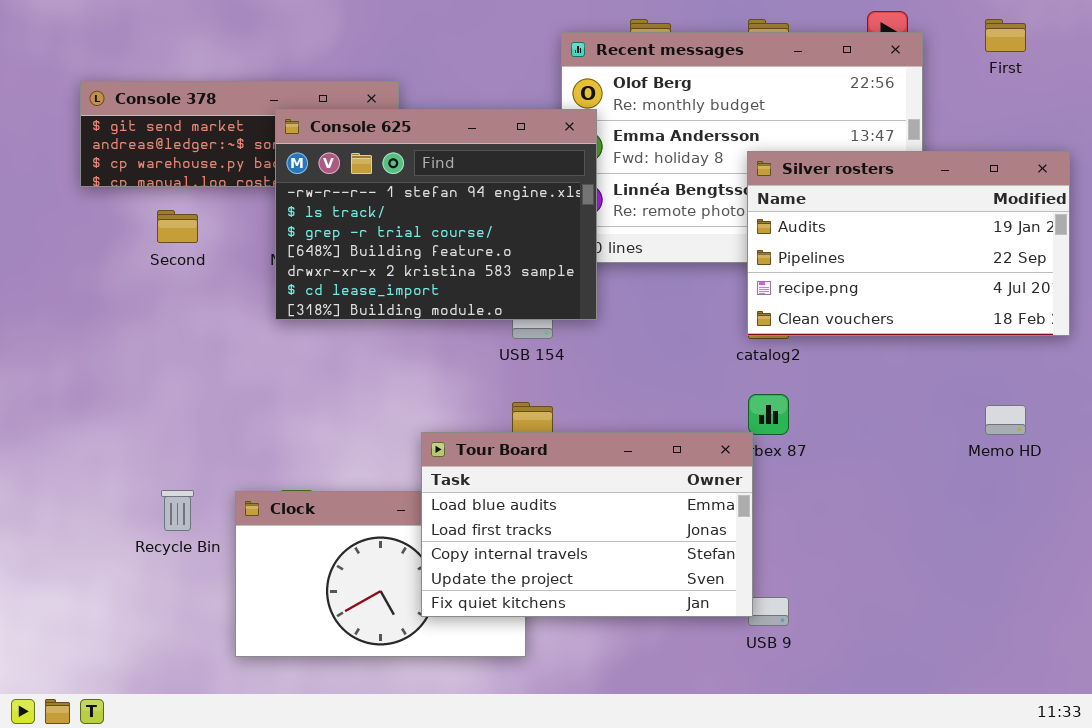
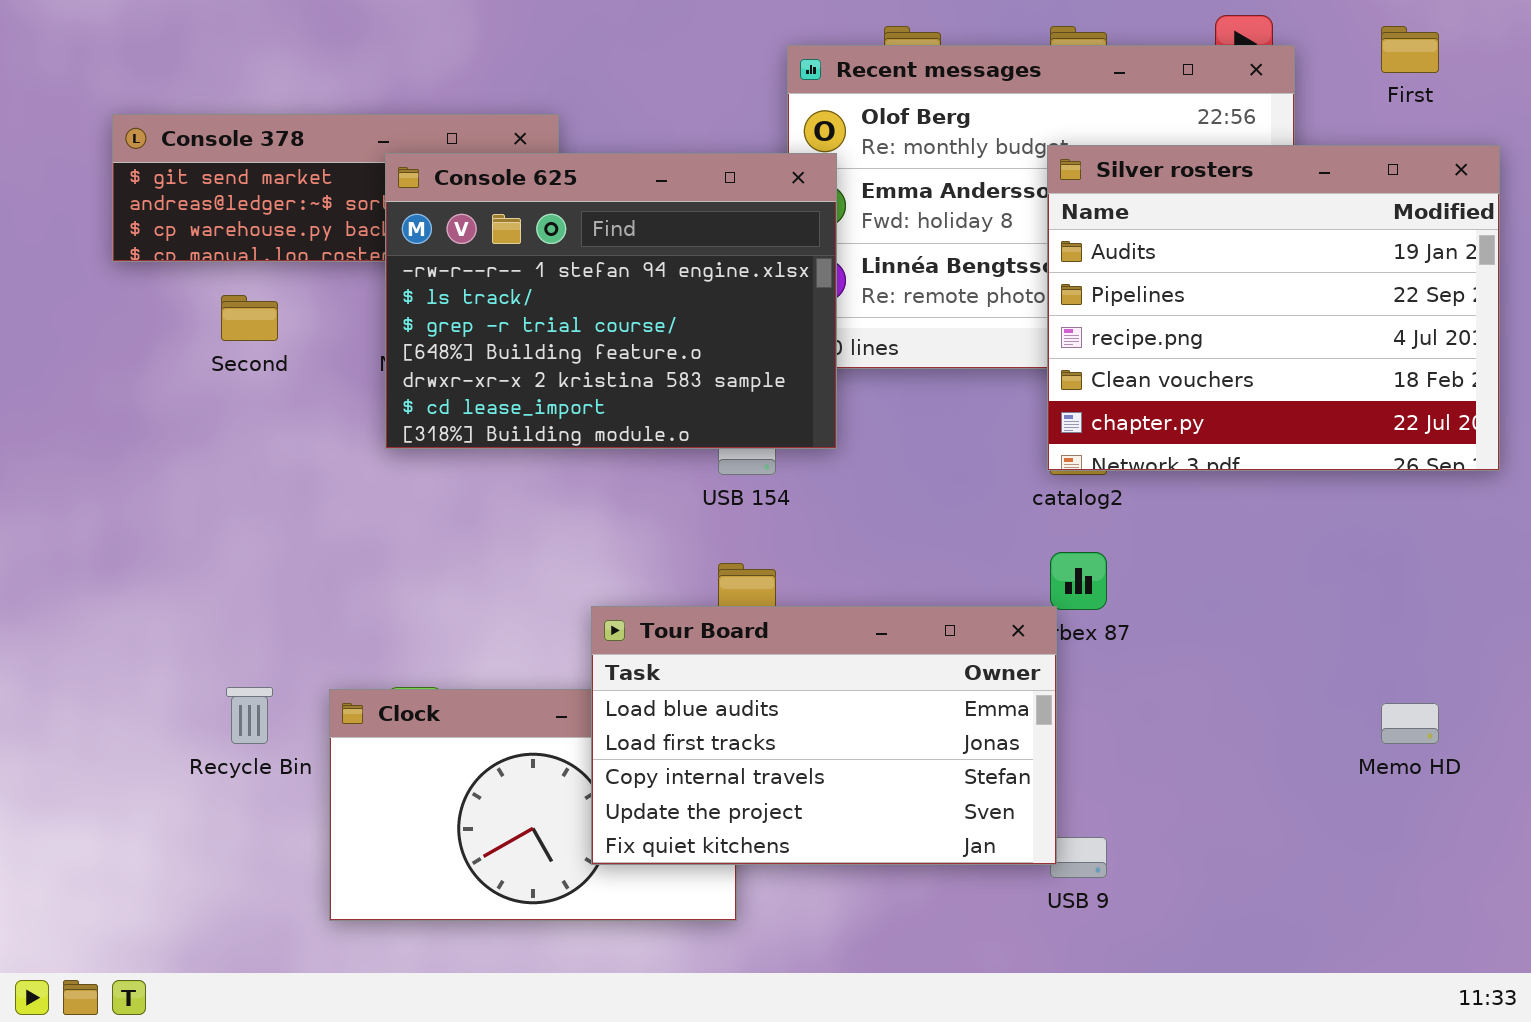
Silver rosters: [747,151,1070,336] -> [1047,145,1500,471], resized
Memo HD: [985,405,1026,435] -> [1381,703,1439,744], moved

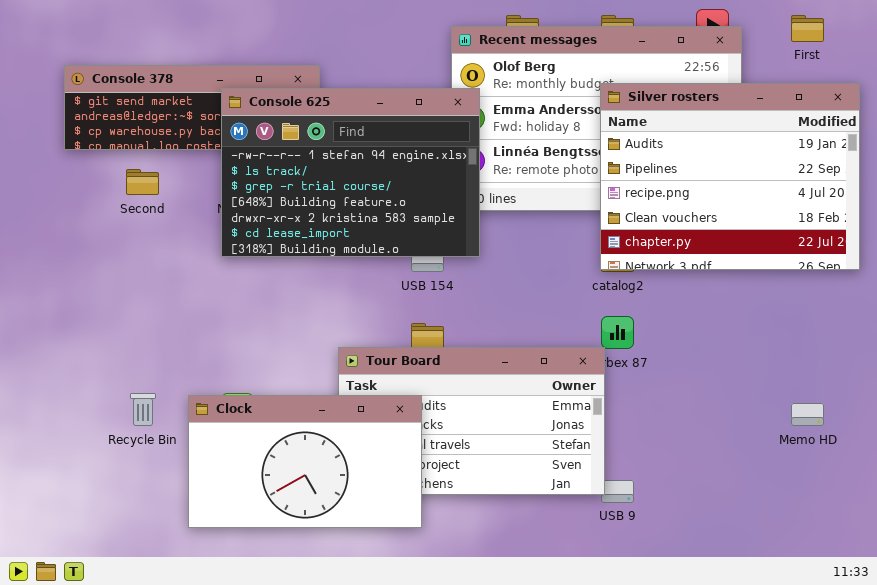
Clock: [329,689,737,921] -> [188,395,422,528], raised

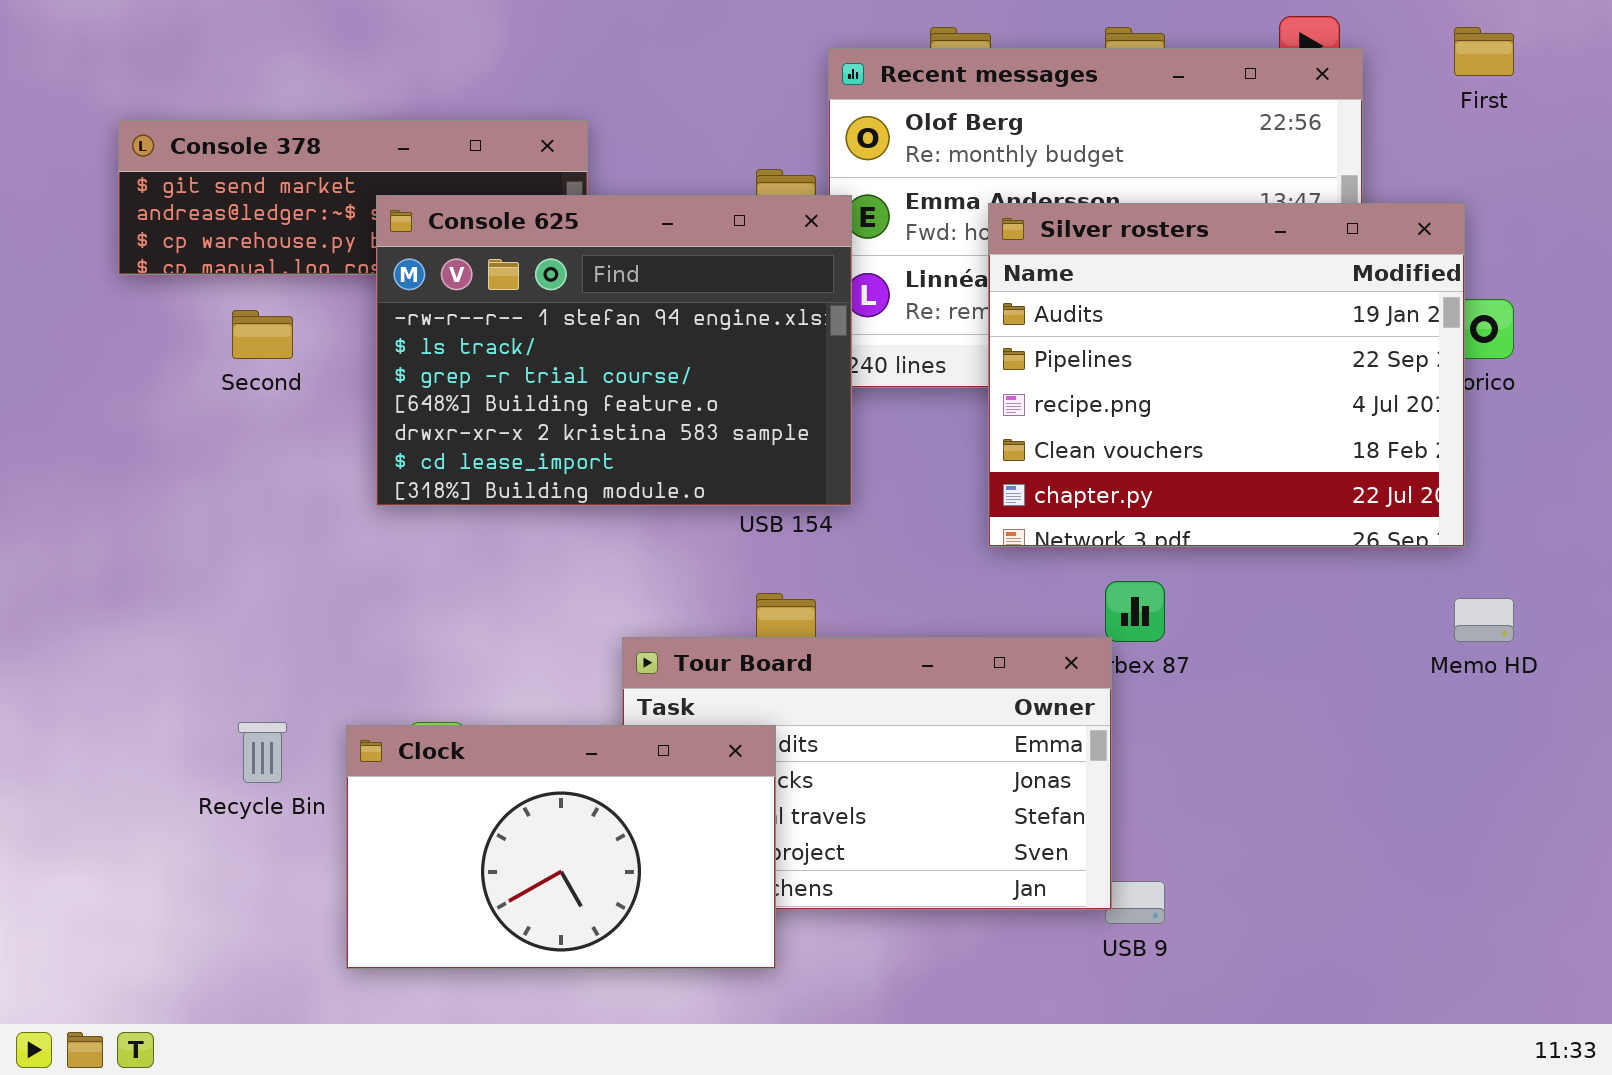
Silver rosters: [600,83,860,270] -> [988,203,1465,547], moved
Console 625: [221,88,480,257] -> [376,195,852,506], moved
Memo HD: [791,403,824,426] -> [1454,598,1514,642], moved

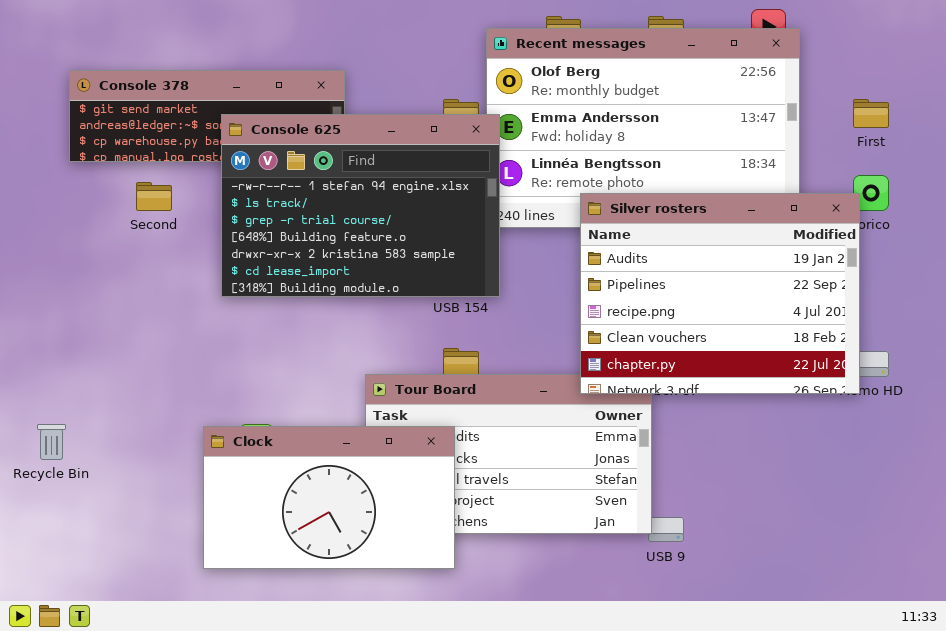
First: [1454,27,1514,76] -> [853,99,889,128], moved
Silver rosters: [988,203,1465,547] -> [580,193,860,394], moved
Recycle Bin: [238,722,287,783] -> [37,424,66,460], moved

